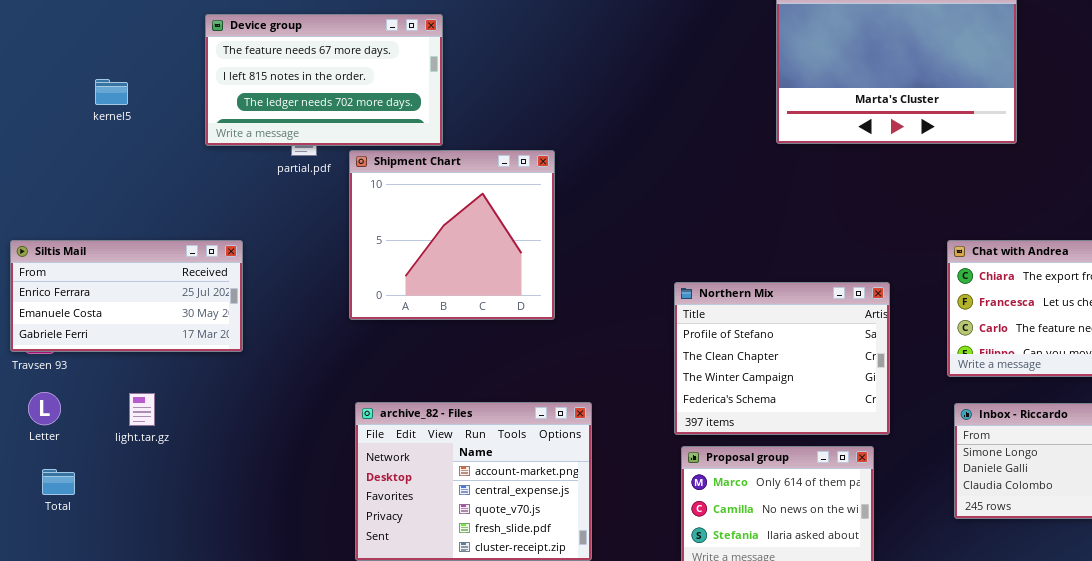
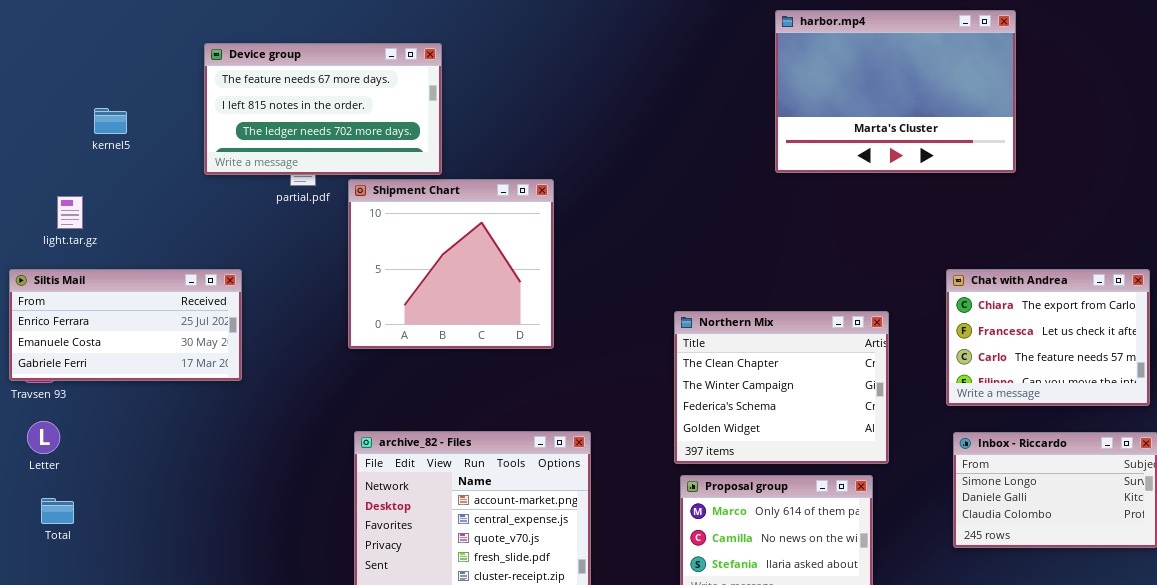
Northern Mix: [674,282,890,435] -> [674,311,889,464], scrolled down 1 row
light.tar.gz: [129,393,155,426] -> [57,196,83,229], moved

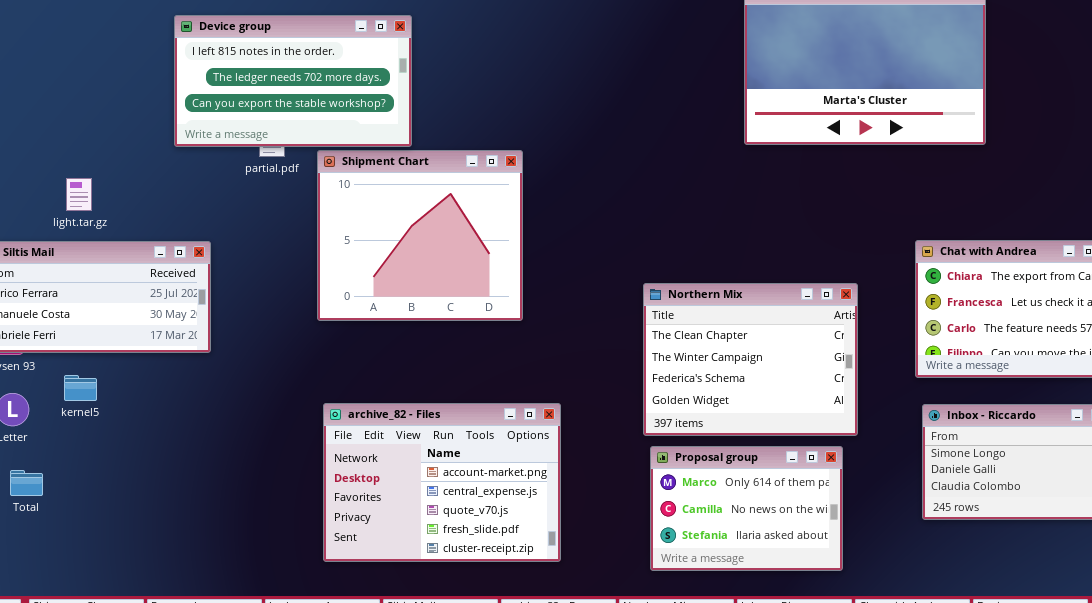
Device group: [204,43,442,175] -> [174,15,412,147], scrolled down 1 row
kernel5: [94,108,127,134] -> [64,375,97,401], moved
light.tar.gz: [57,196,83,229] -> [66,178,92,211], moved

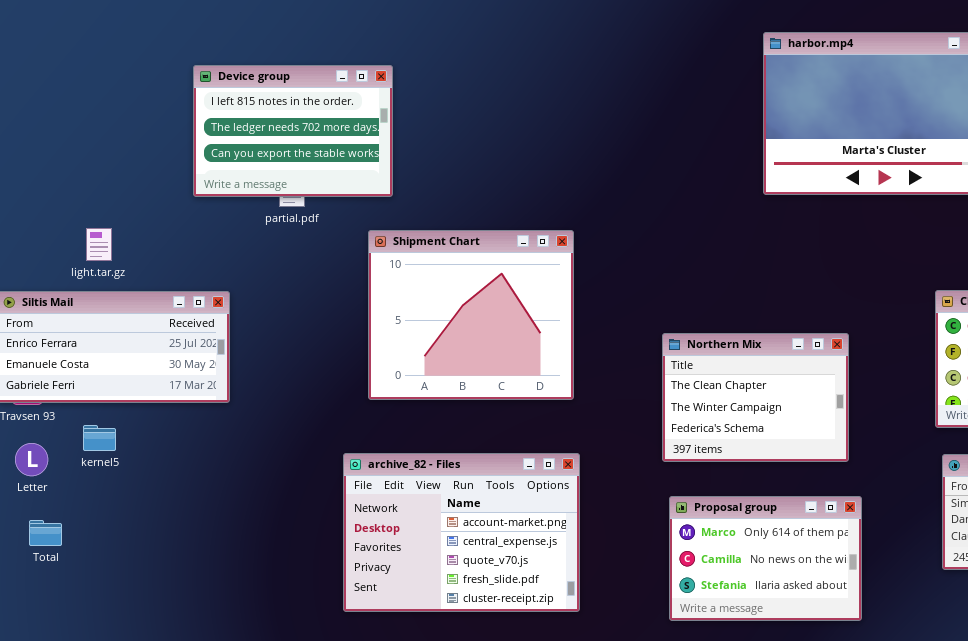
Device group: [174,15,412,147] -> [193,65,393,197], resized
Shipment Chart: [317,150,523,321] -> [368,230,574,400], moved
Northern Mix: [643,283,858,436] -> [662,333,849,462], resized

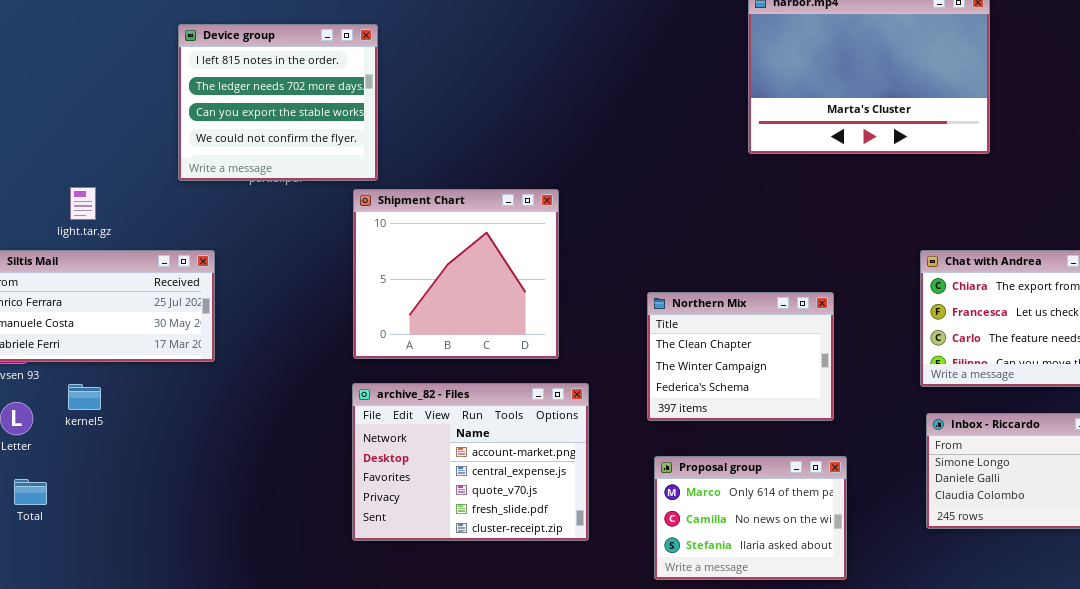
Device group: [193,65,393,197] -> [178,24,378,181], resized
archive_82 - Files: [343,453,580,612] -> [352,383,589,541], moved

